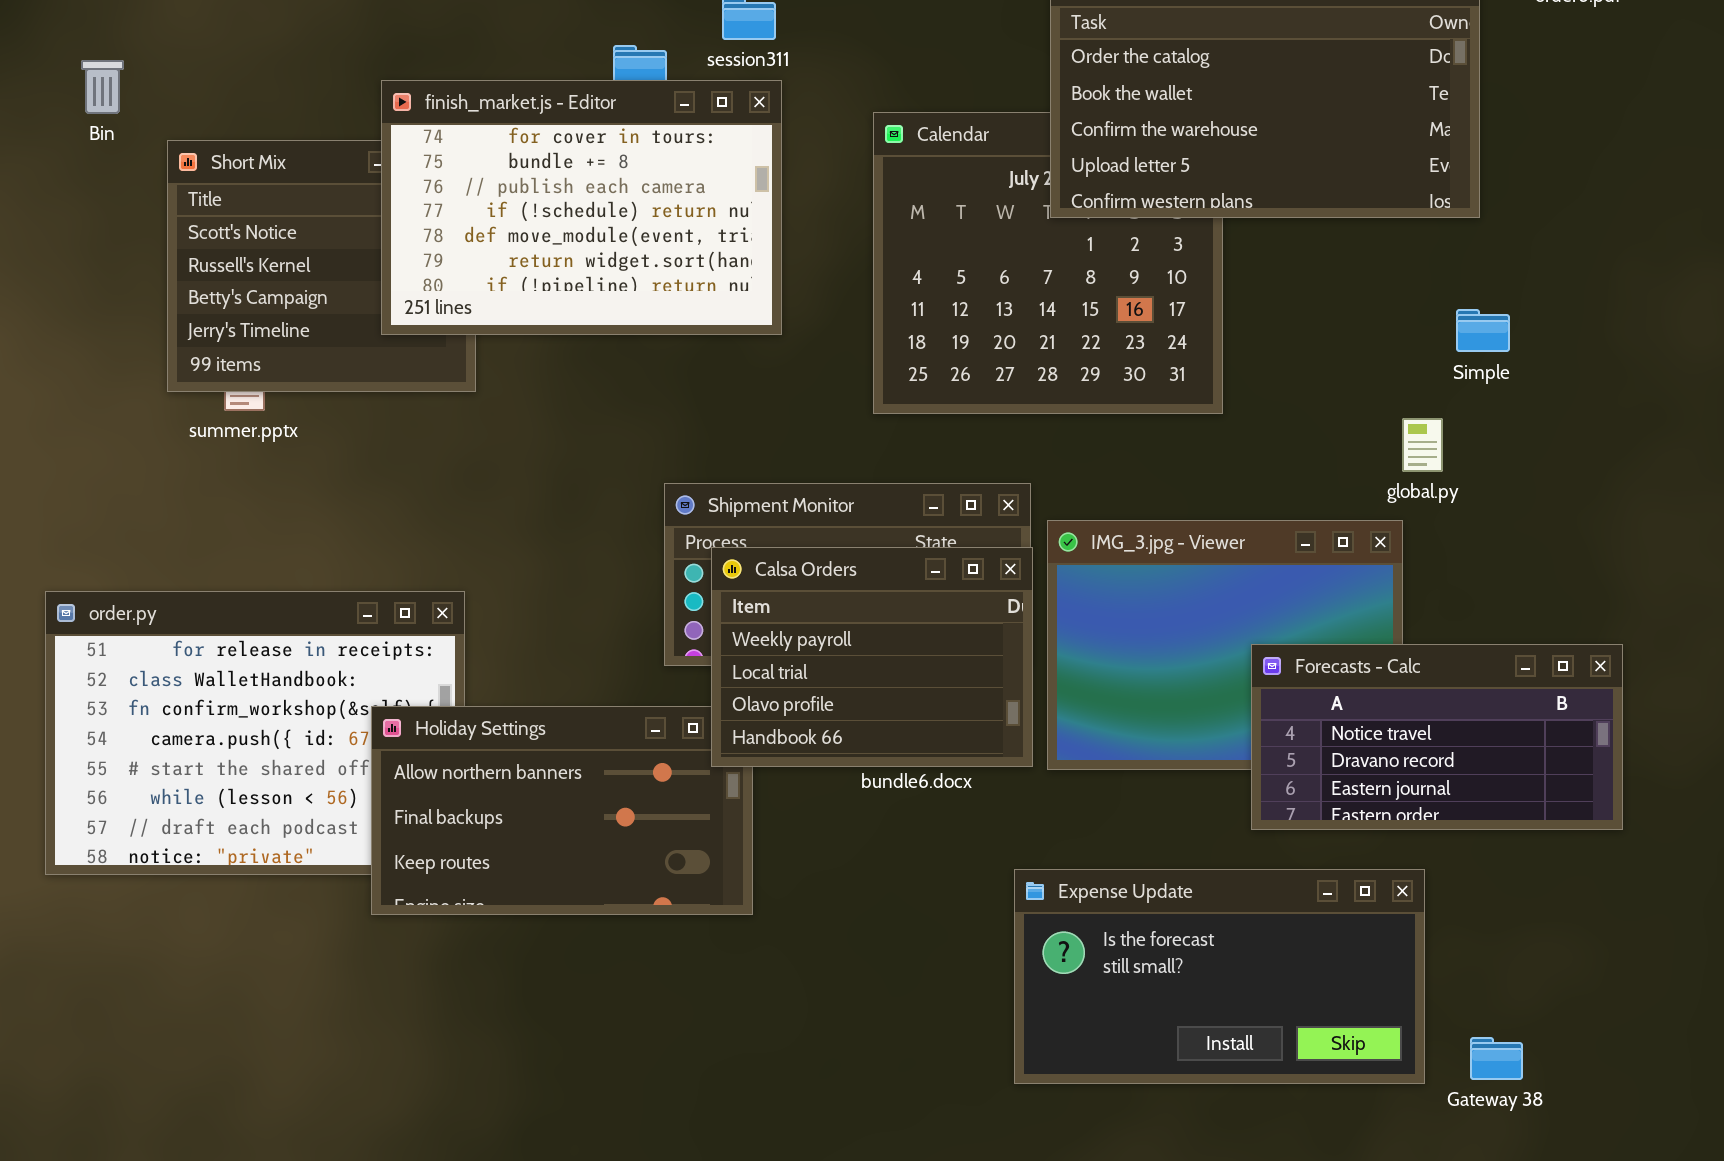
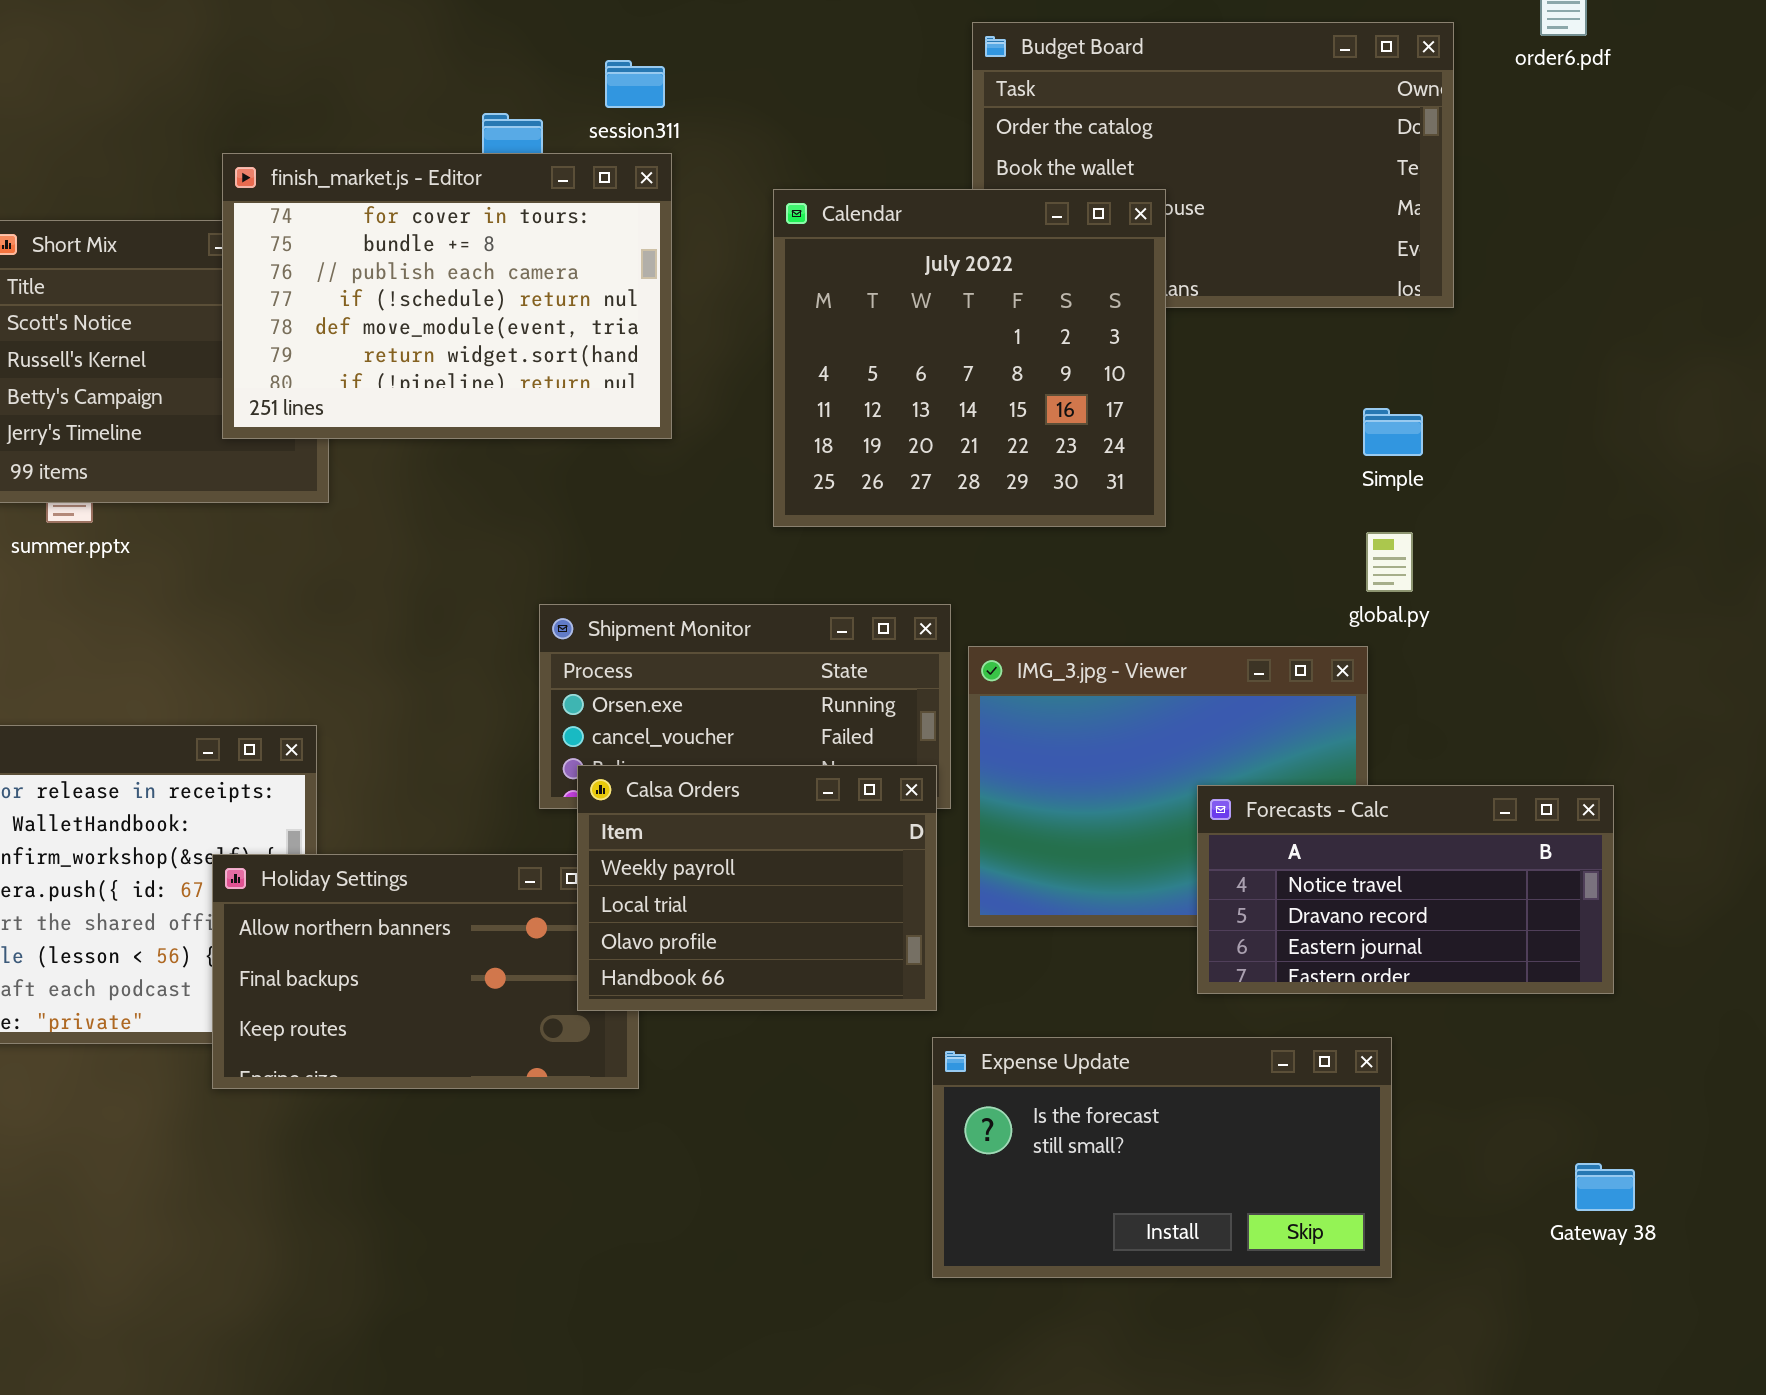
Calendar: [873,112,1223,414] -> [773,189,1166,527], raised
Simple: [1456,309,1510,352] -> [1363,408,1423,456], moved
Calsa Orders: [711,547,1033,767] -> [577,765,937,1011], moved
Gateway 38: [1470,1037,1523,1080] -> [1575,1163,1635,1211], moved

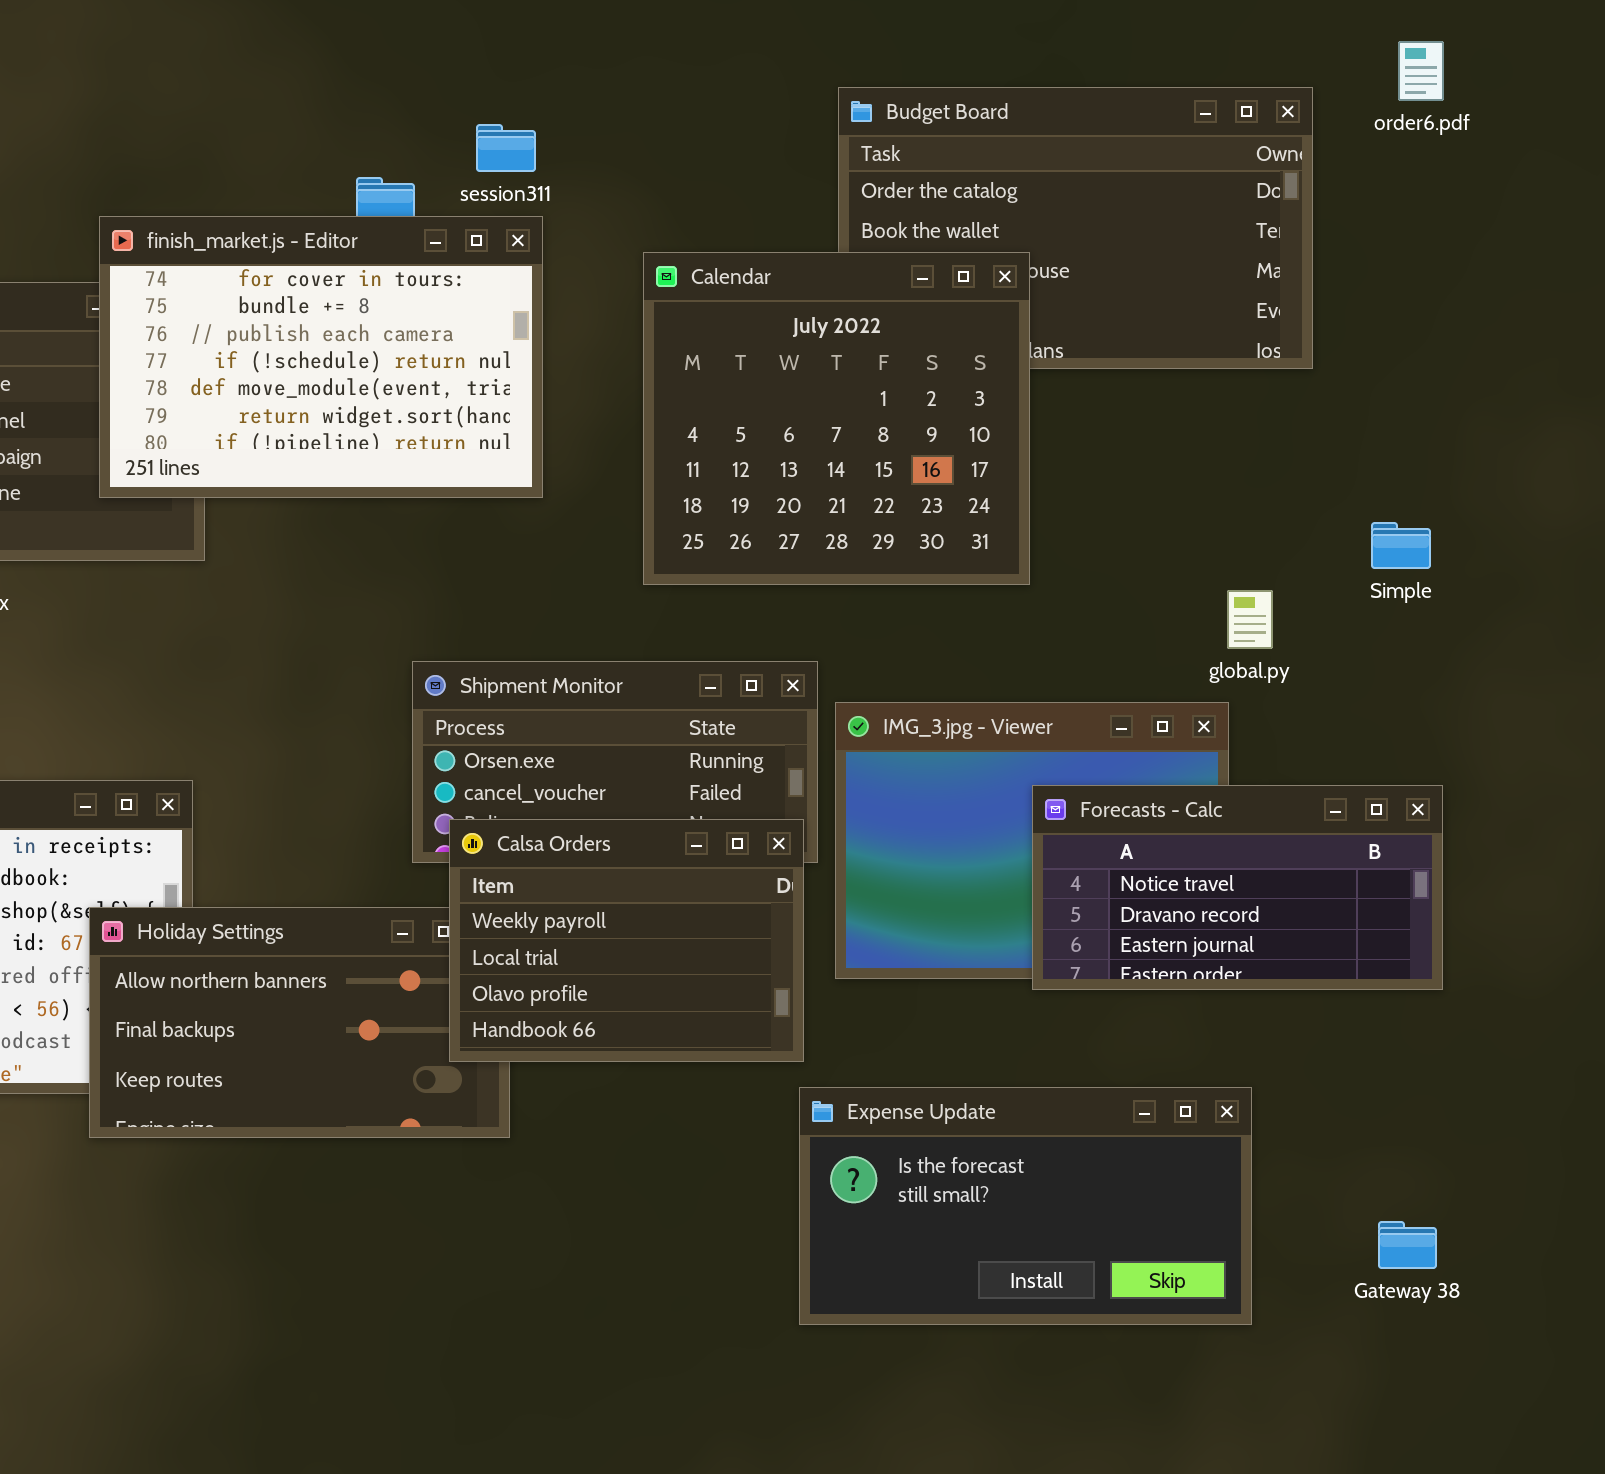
Simple: [1363,408,1423,456] -> [1371,522,1431,569], moved
Forecasts - Calc: [1197,785,1614,994] -> [1032,785,1443,990], moved
Gateway 38: [1575,1163,1635,1211] -> [1378,1221,1437,1269], moved

